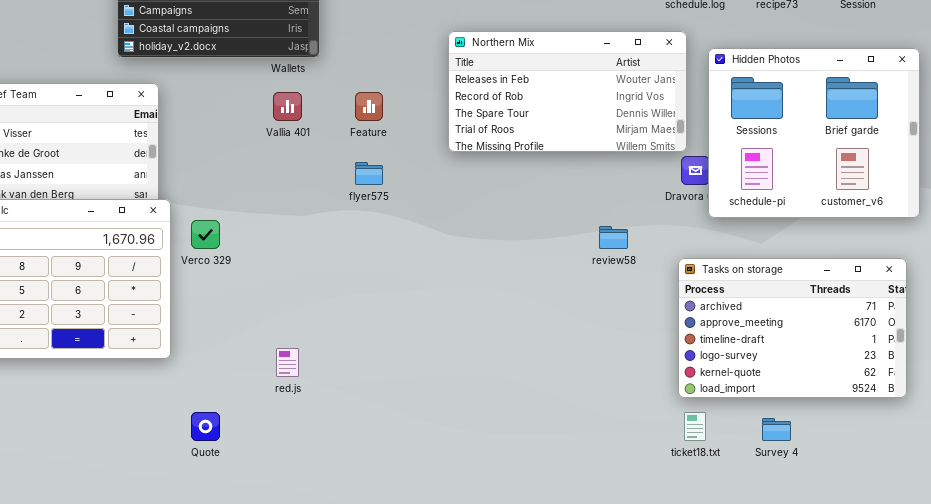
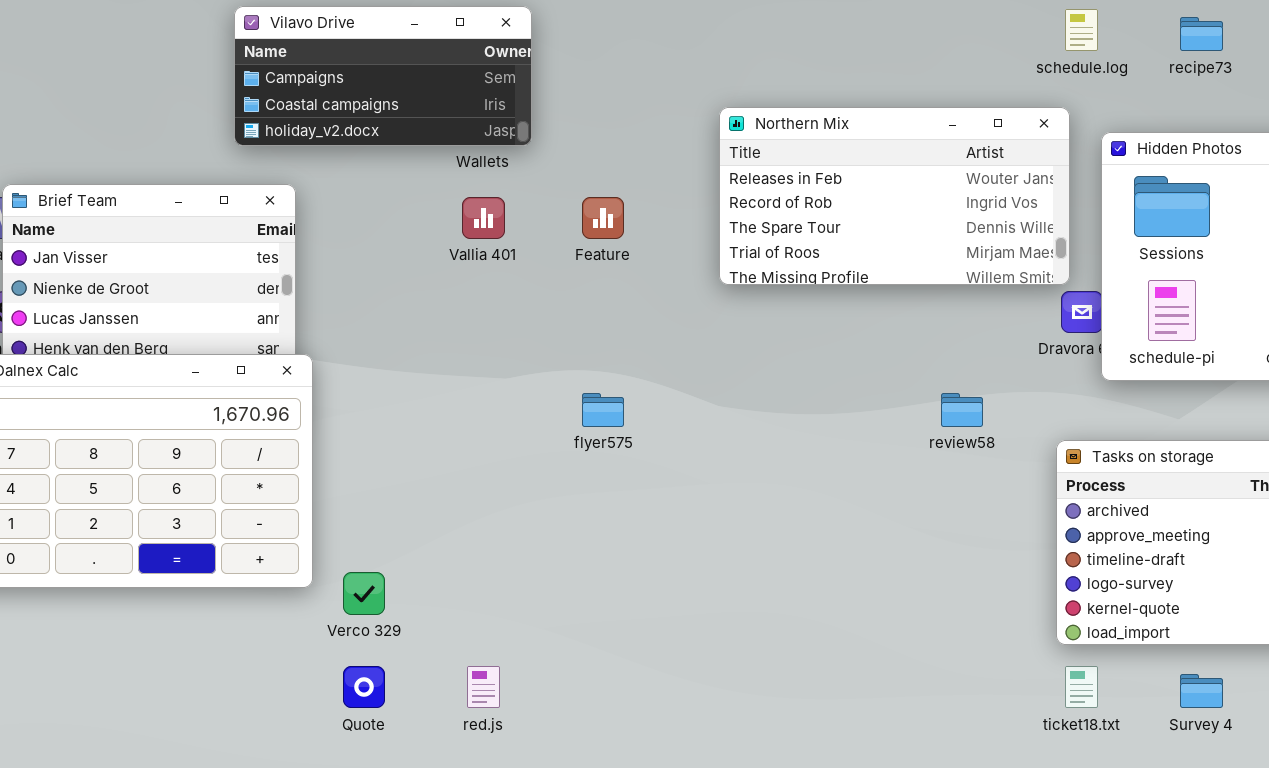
flyer575: [355,162,383,185] -> [582,393,624,427], moved
Verco 329: [191,220,220,249] -> [343,572,385,615], moved
red.js: [276,348,299,377] -> [467,666,500,708], moved

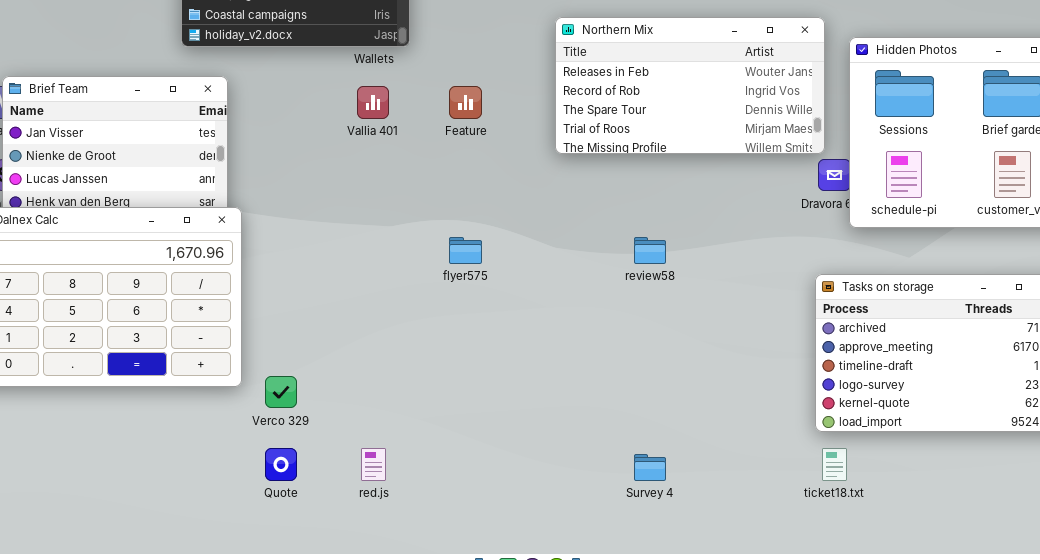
review58: [941,393,983,427] -> [634,237,666,264], moved
Survey 4: [1180,674,1223,708] -> [634,454,666,481], moved

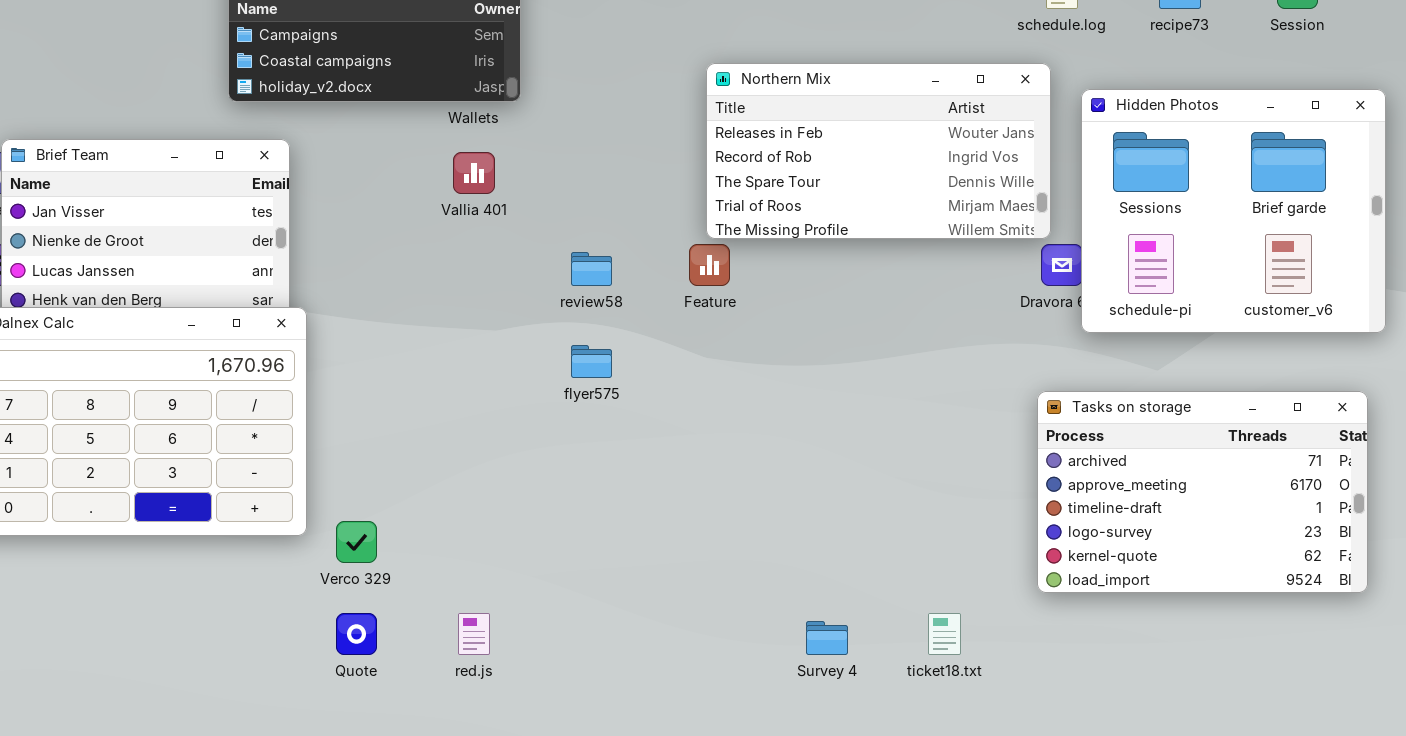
Feature: [449,86,482,119] -> [689,244,730,286], moved
review58: [634,237,666,264] -> [571,252,612,286], moved
ticket18.txt: [822,448,847,481] -> [928,613,961,655], moved

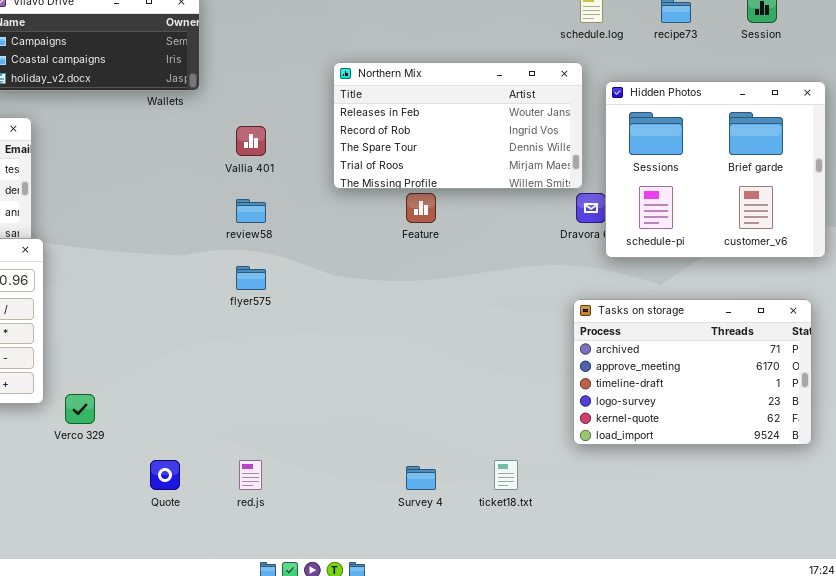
Vallia 401: [453,152,495,194] -> [236,126,266,156], moved
Feature: [689,244,730,286] -> [406,193,436,223], moved
Quote: [336,613,377,655] -> [150,460,180,490], moved
red.js: [458,613,490,655] -> [239,460,262,490], moved

